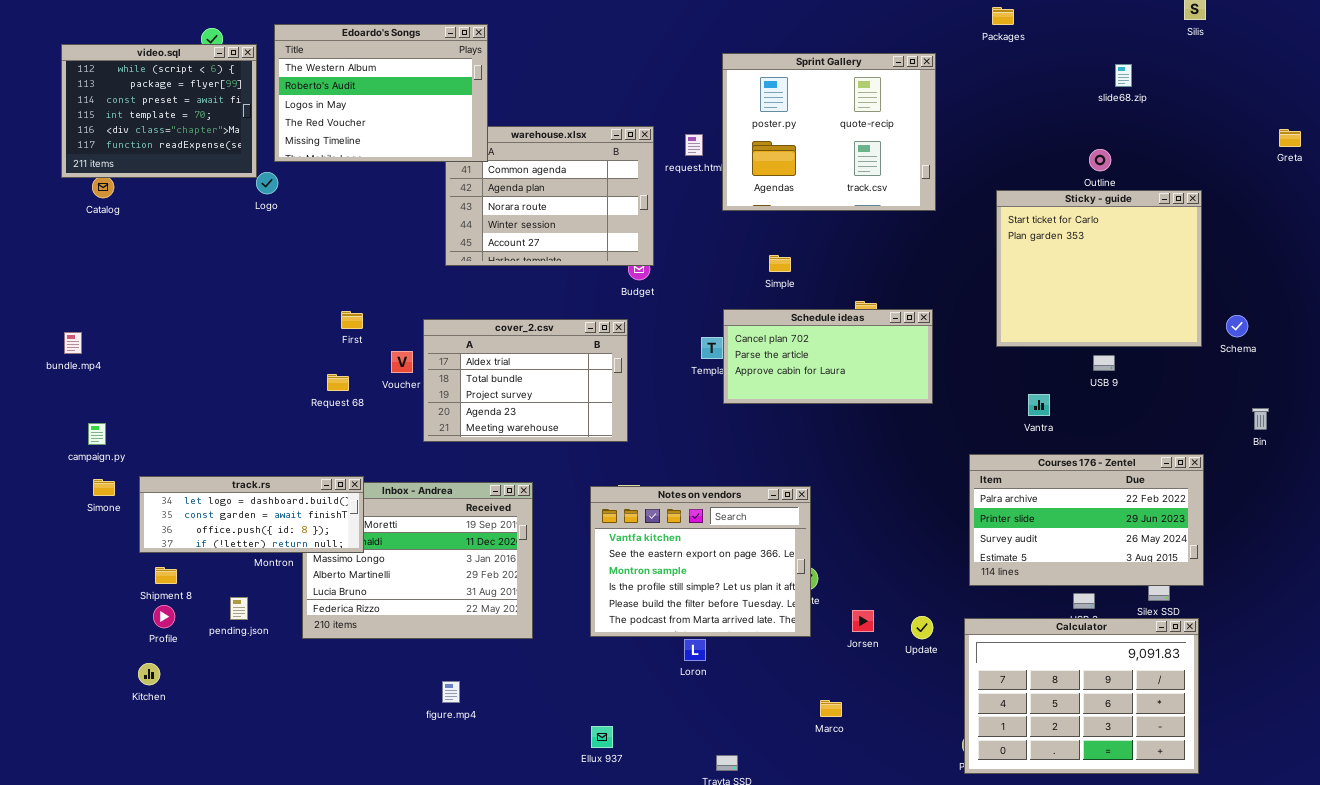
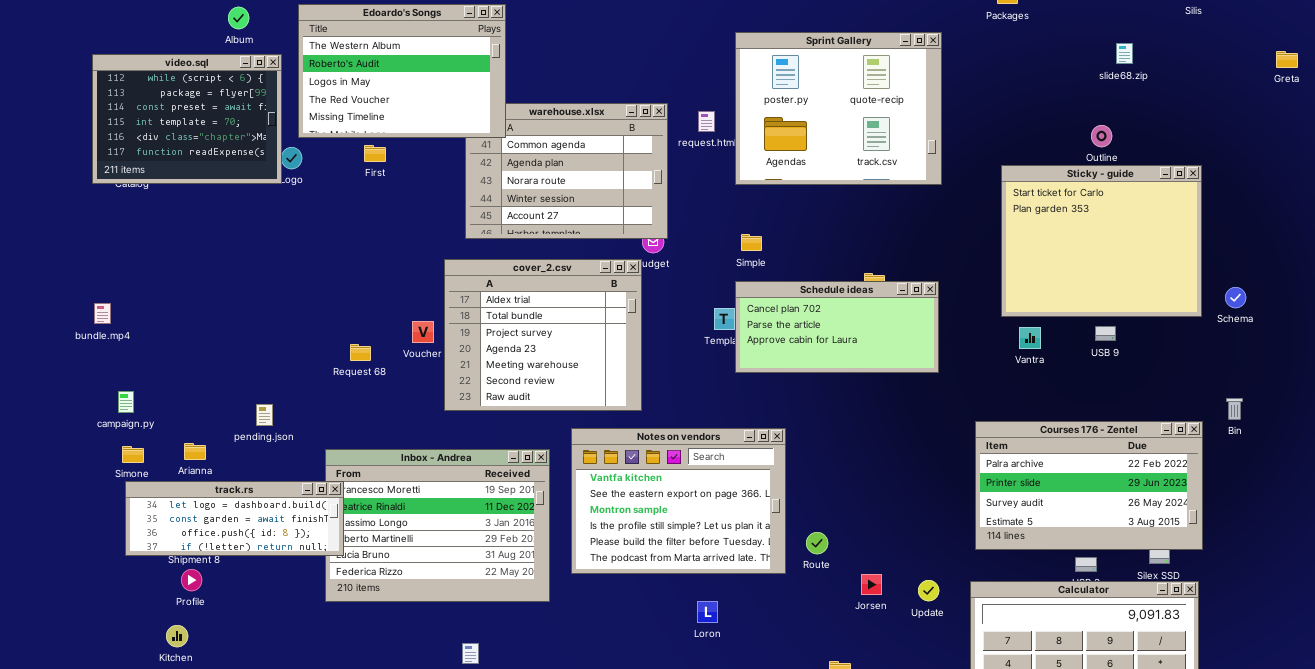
video.sql: [61,44,257,178] -> [92,54,282,184], moved
Greta: [1279,129,1301,147] -> [1276,51,1298,68], moved
Simple: [769,255,791,272] -> [741,234,762,251], moved
First: [341,311,363,329] -> [364,145,386,162], moved
cover_2.csv: [423,319,628,442] -> [444,259,642,411], resized
Vantra: [1028,394,1050,416] -> [1019,327,1041,349], moved
Bin: [1252,408,1269,430] -> [1226,398,1243,420], moved
track.rs: [139,476,364,553] -> [125,481,344,556], moved
Notes on vendors: [590,486,811,637] -> [571,428,786,574], moved
pending.json: [230,597,248,620] -> [256,404,273,426], moved

